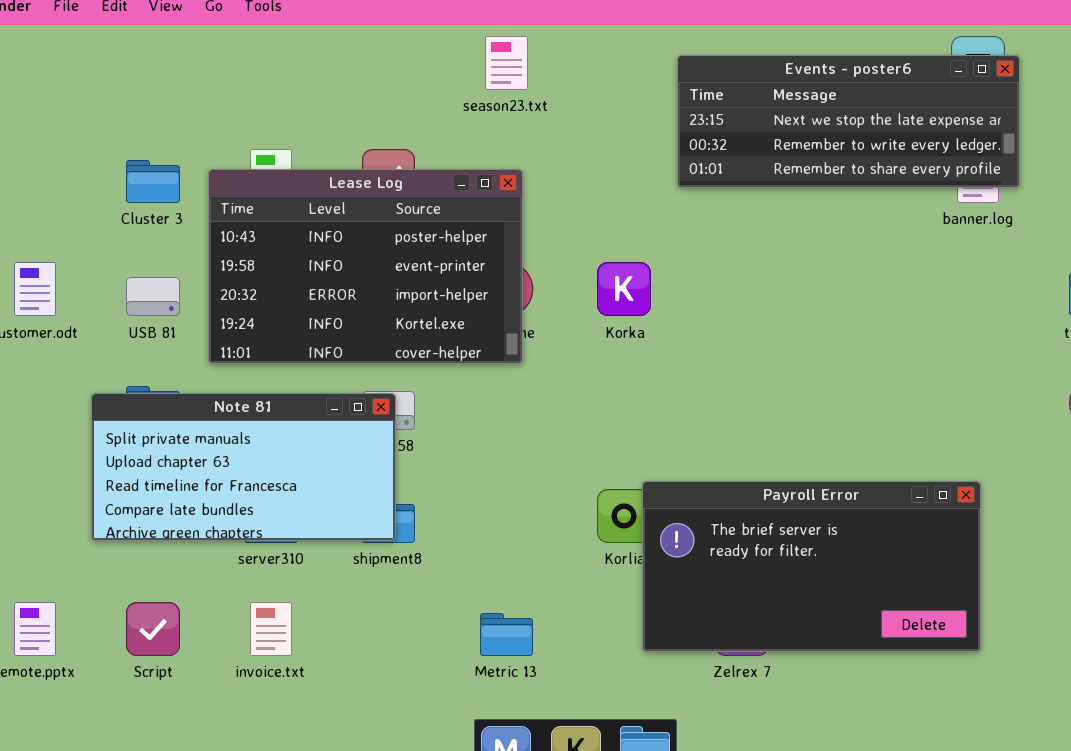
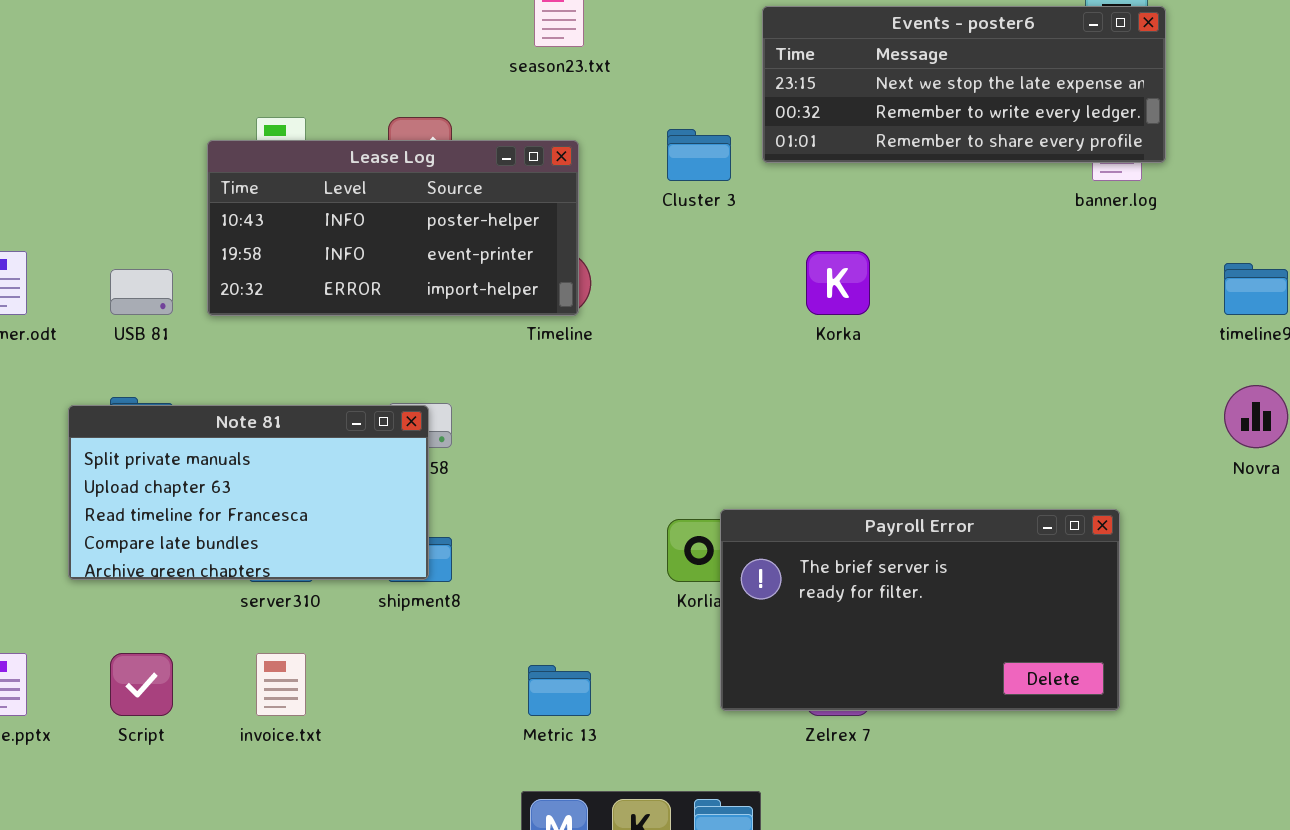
Cluster 3: [126,160,180,203] -> [667,129,731,181], moved
Lease Log: [208,169,523,364] -> [207,140,579,316], resized
Korka: [597,262,651,316] -> [806,251,870,315], moved

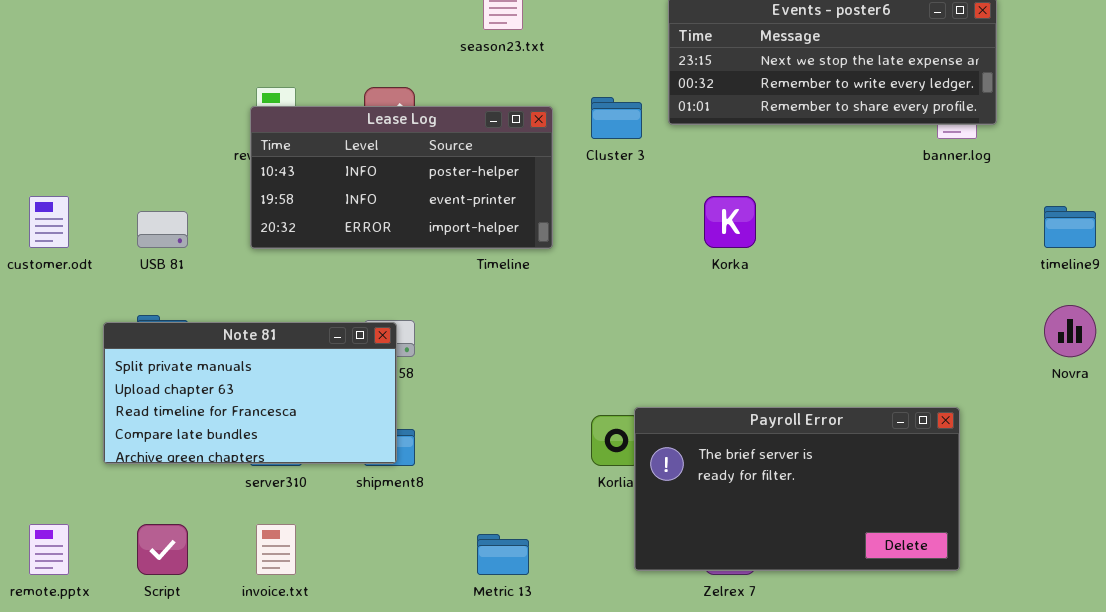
Lease Log: [207,140,579,316] -> [250,106,553,249], moved

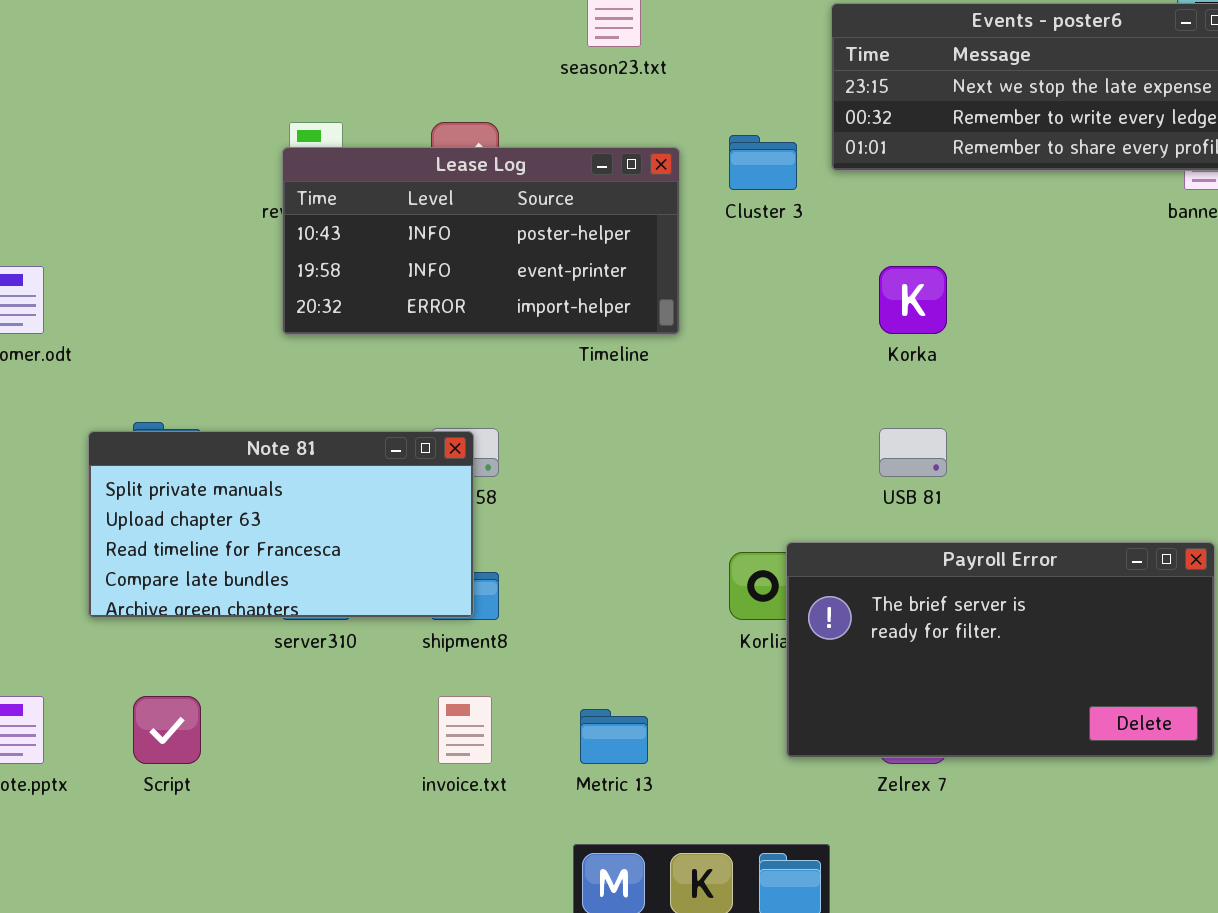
USB 81: [137,211,188,248] -> [879,428,947,477], moved
invoice.txt: [256,524,296,575] -> [438,696,492,764], moved

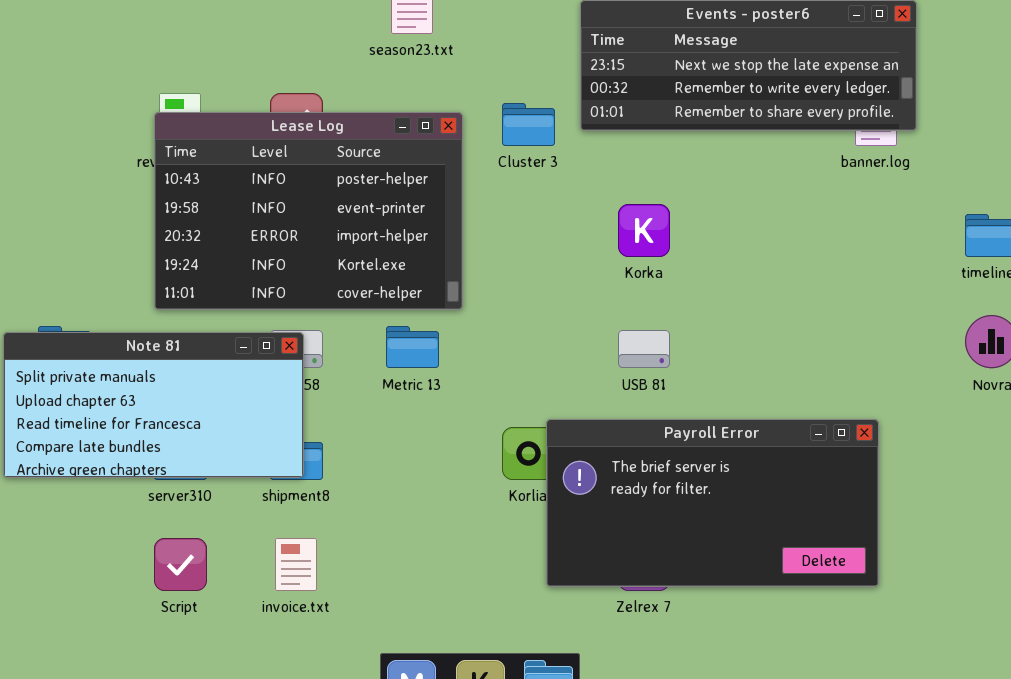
Lease Log: [282,147,680,335] -> [154,112,463,310], resized
Script: [133,696,201,764] -> [154,538,207,591], moved
Metric 13: [580,709,648,764] -> [386,326,439,368], moved

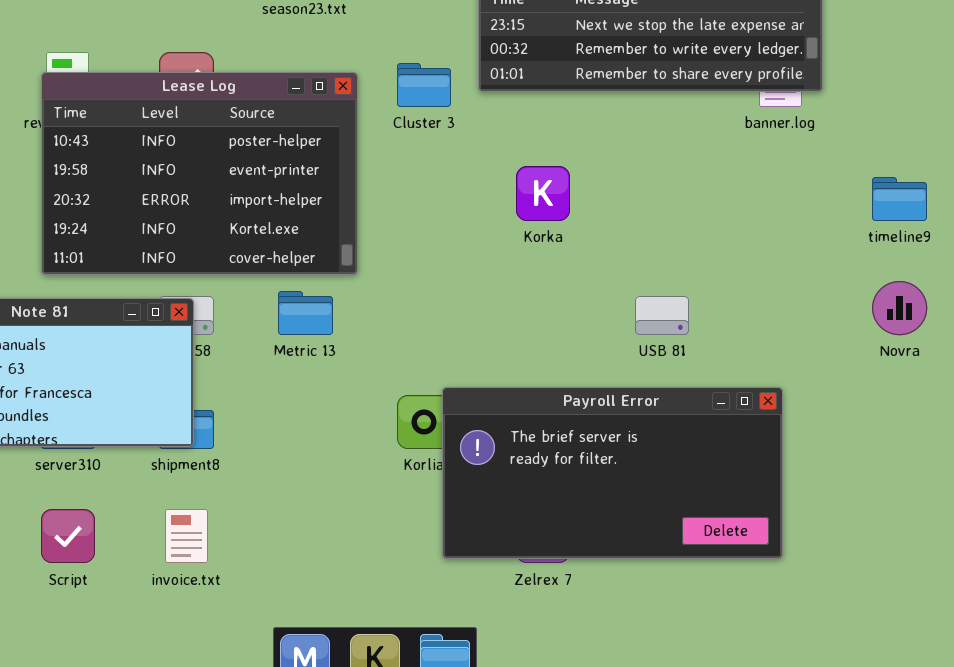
USB 81: [618,330,670,368] -> [635,296,689,335], moved

